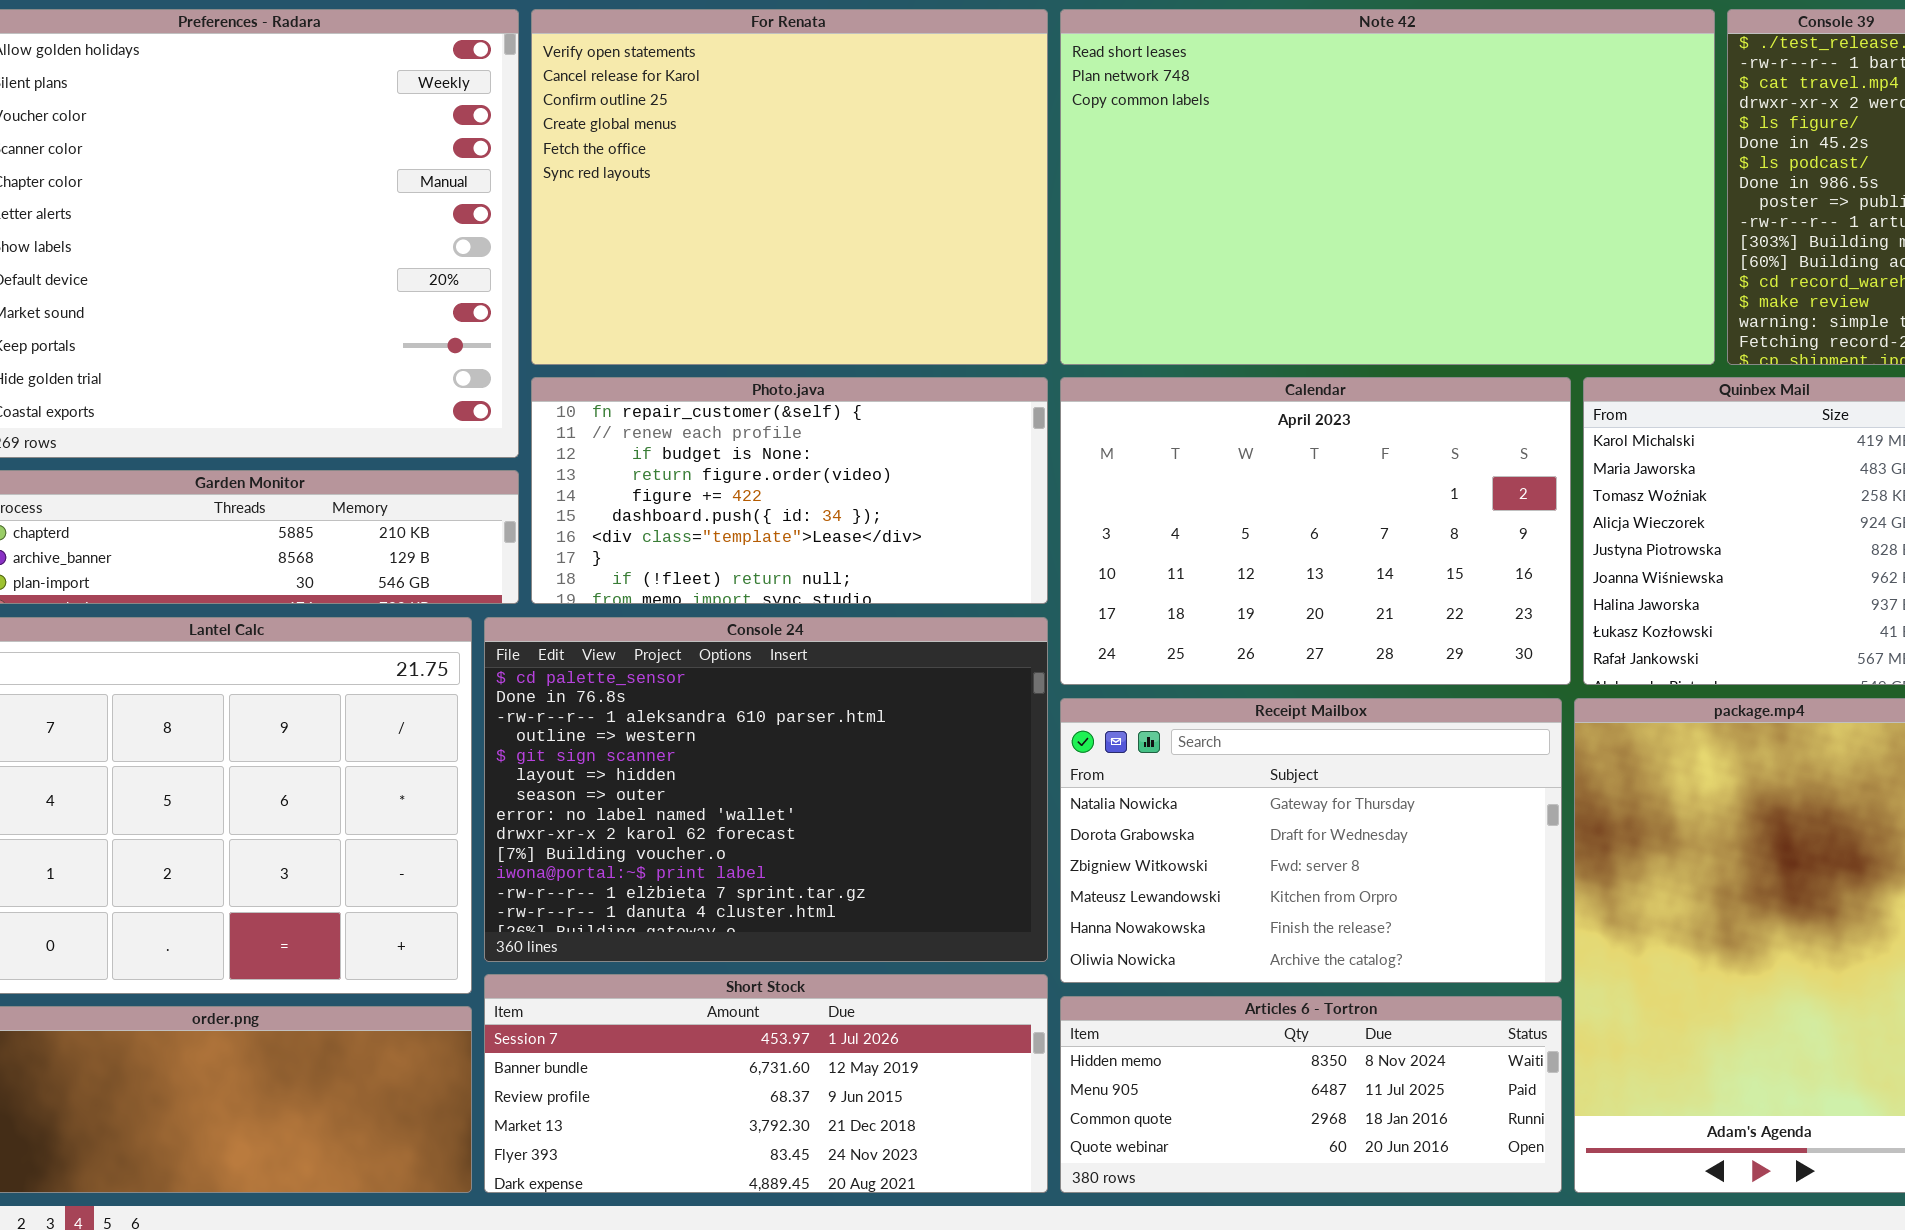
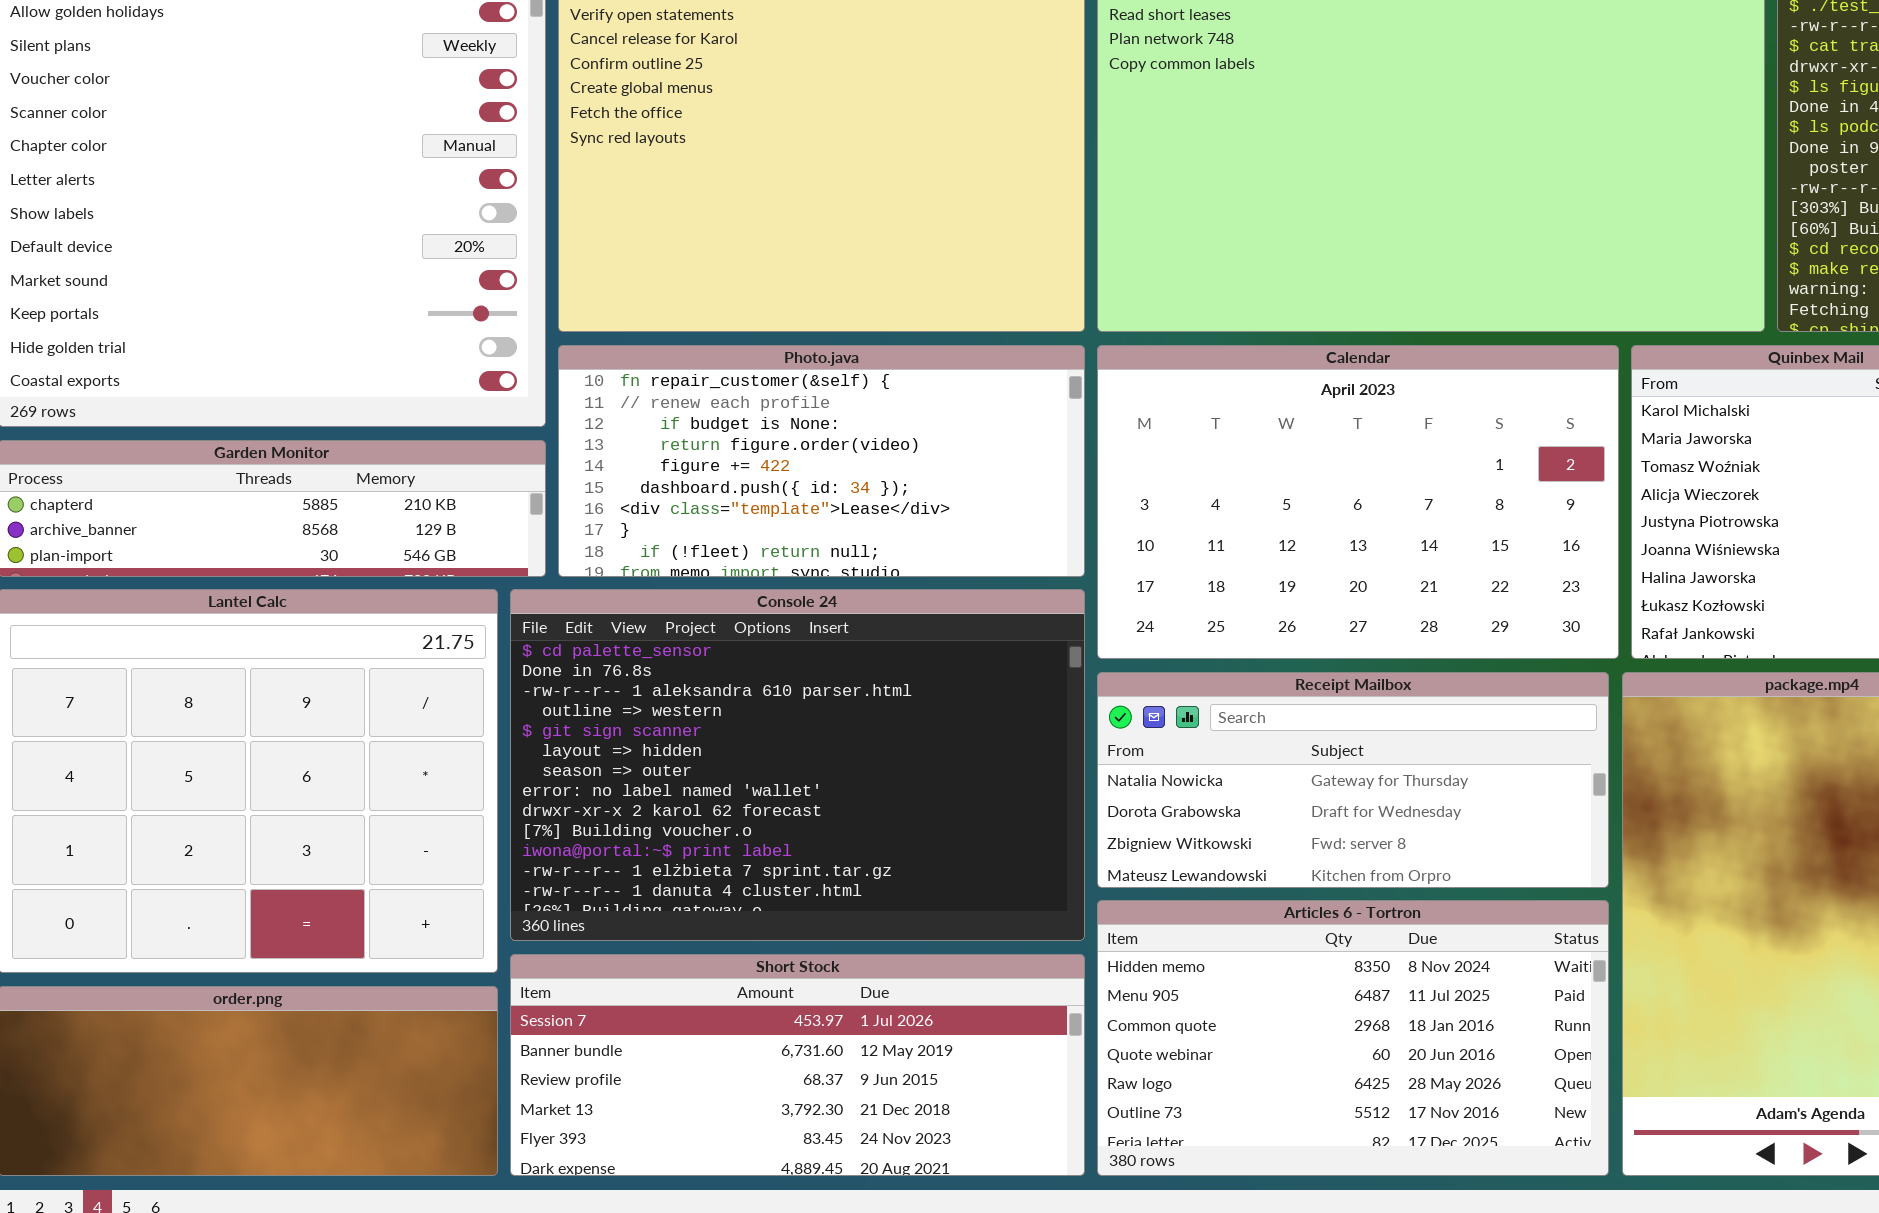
Receipt Mailbox: [1060,698,1562,983] -> [1097,672,1609,888], resized
Articles 6 - Tortron: [1060,996,1562,1193] -> [1097,900,1609,1176], resized

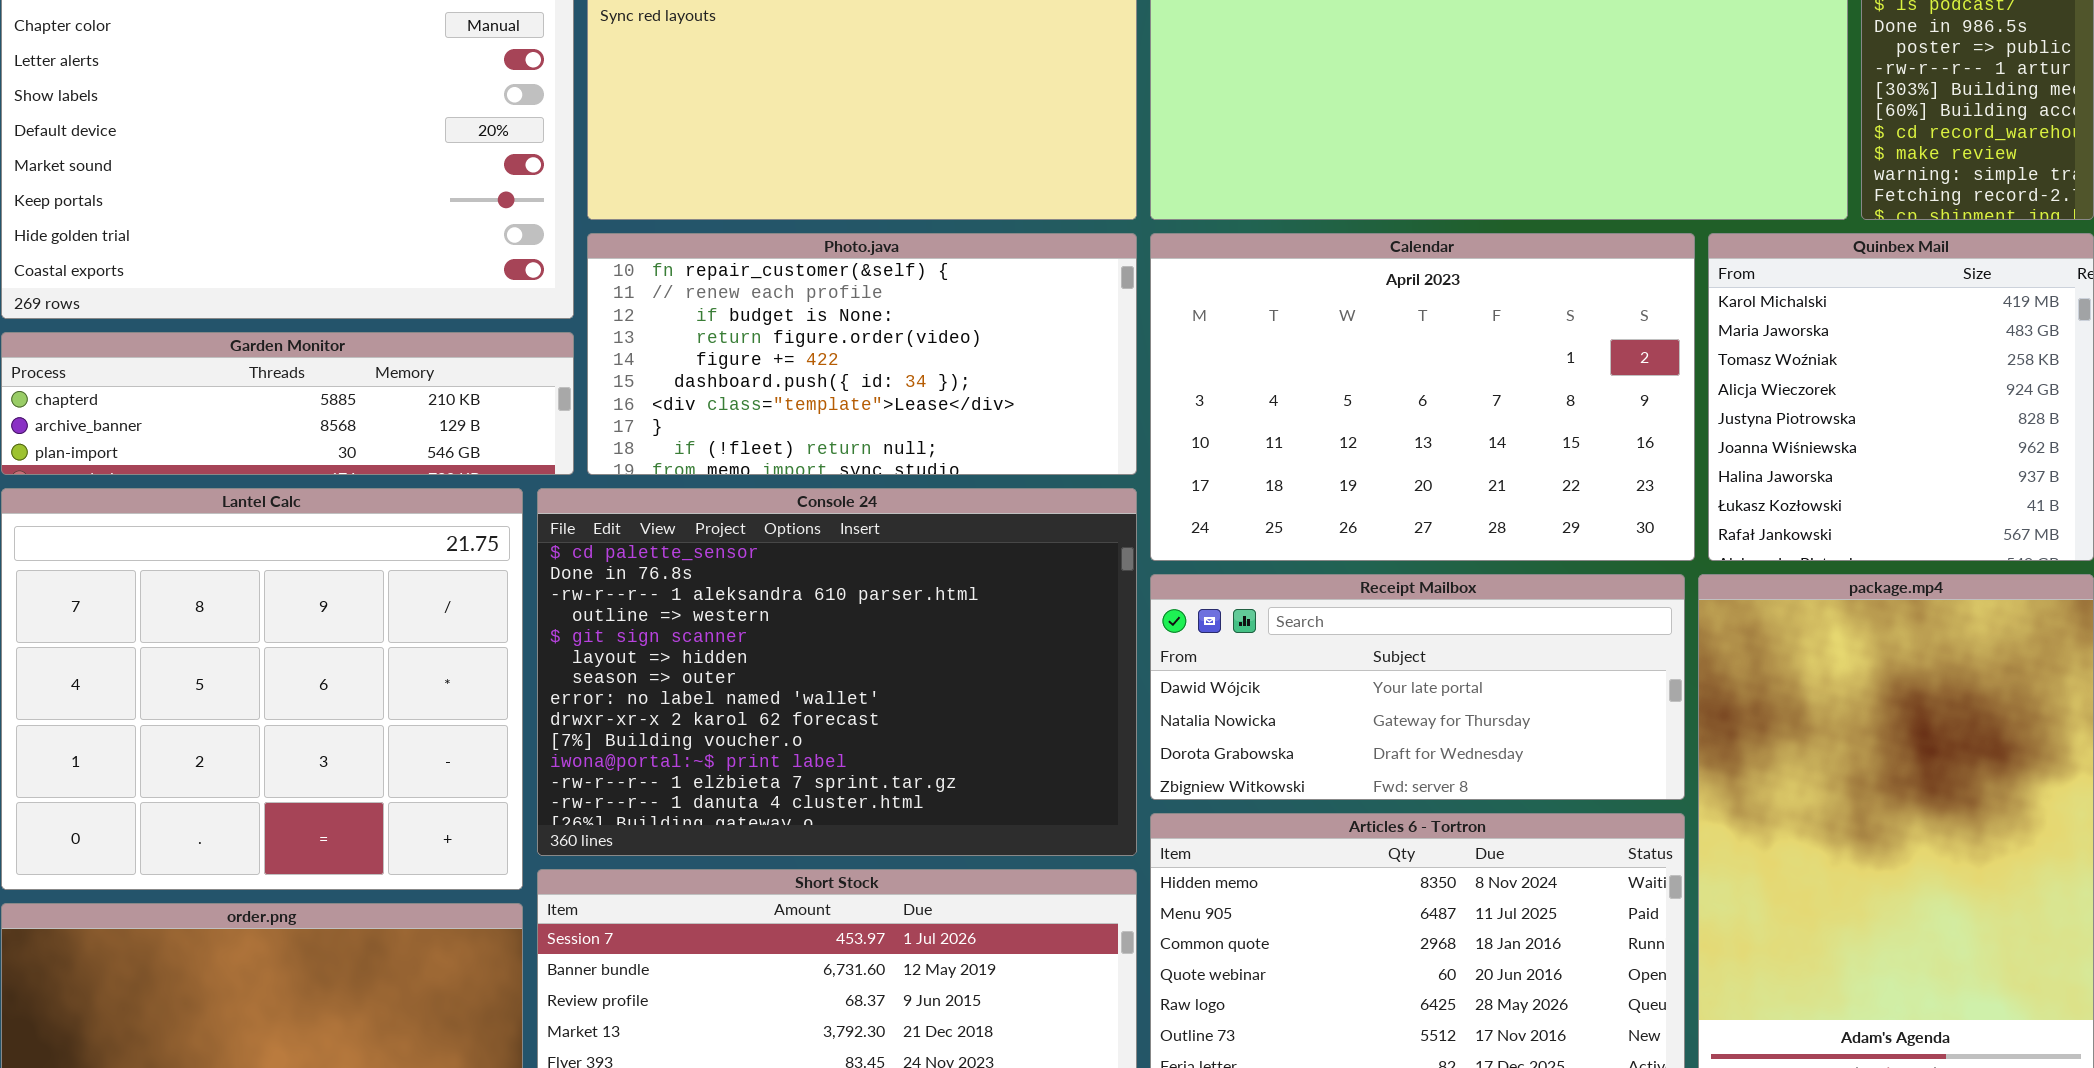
Receipt Mailbox: [1097,672,1609,888] -> [1150,574,1685,800], scrolled up 1 row

